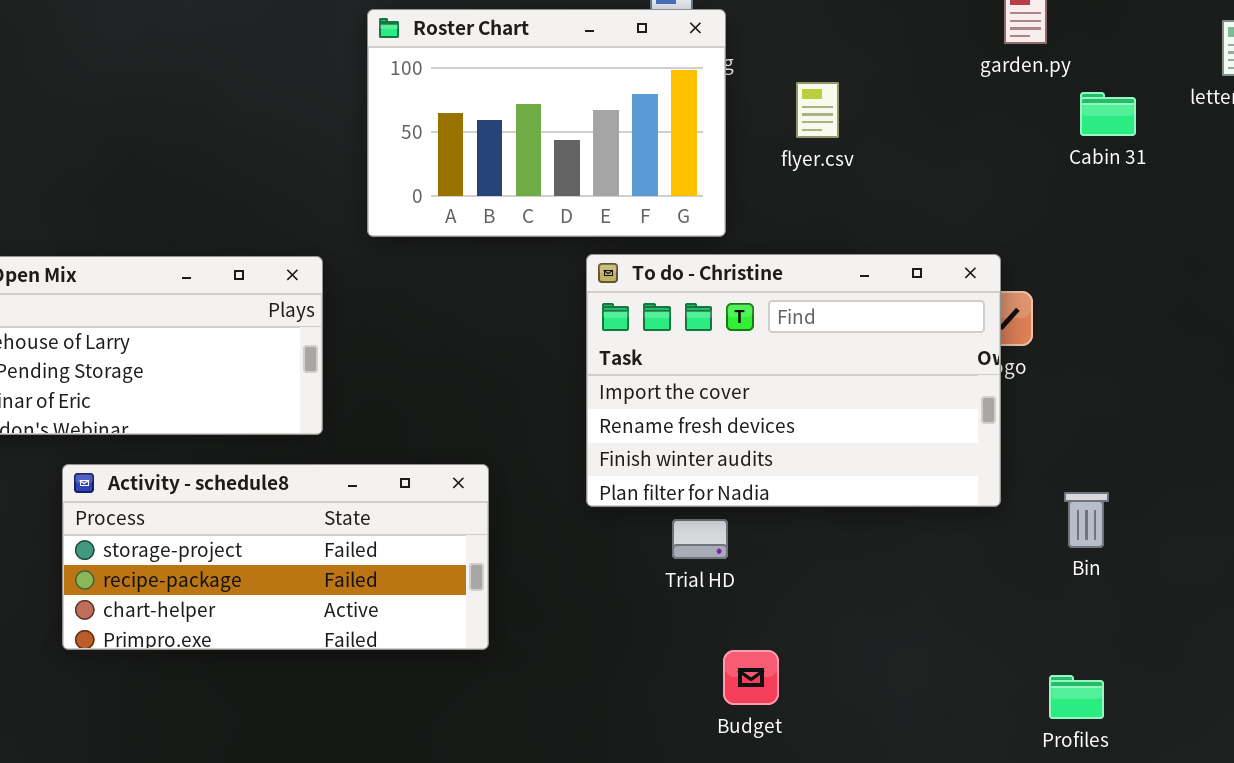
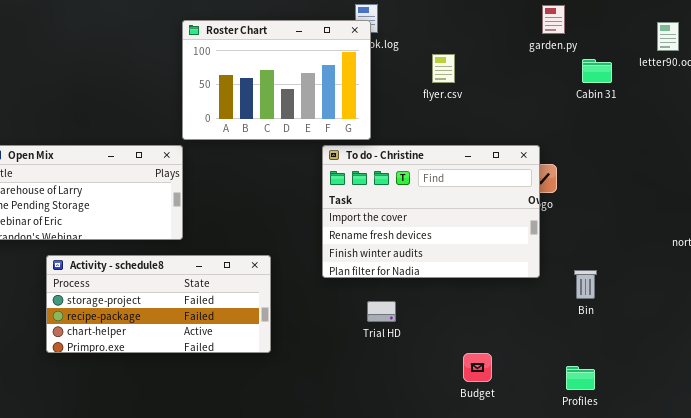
Roster Chart: [367,9,726,237] -> [182,20,371,140], moved
Trial HD: [672,519,728,559] -> [367,301,396,322], moved
Budget: [723,650,779,705] -> [463,353,492,382], moved

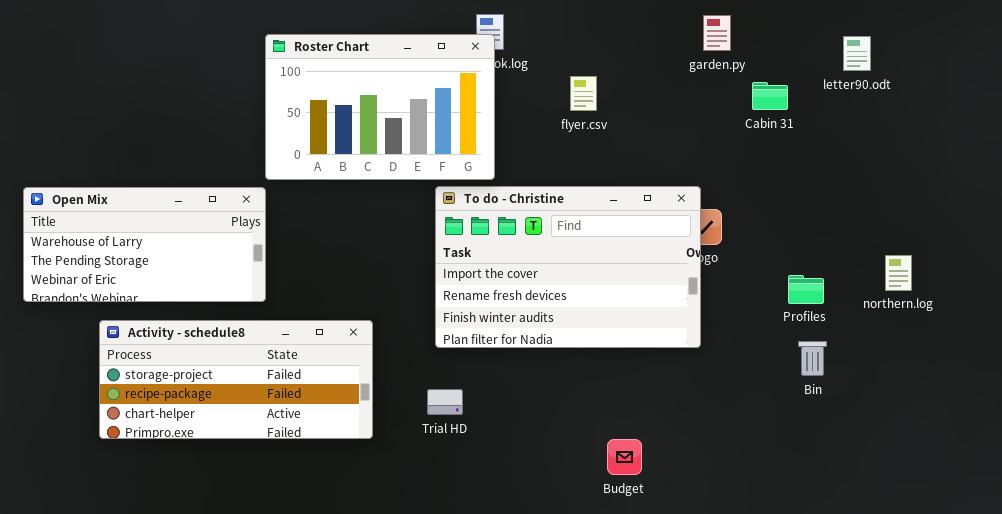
Bin: [574,270,597,299] -> [798,341,827,376], moved
Trial HD: [367,301,396,322] -> [427,389,463,415], moved
Profiles: [566,366,595,390] -> [788,275,824,304], moved

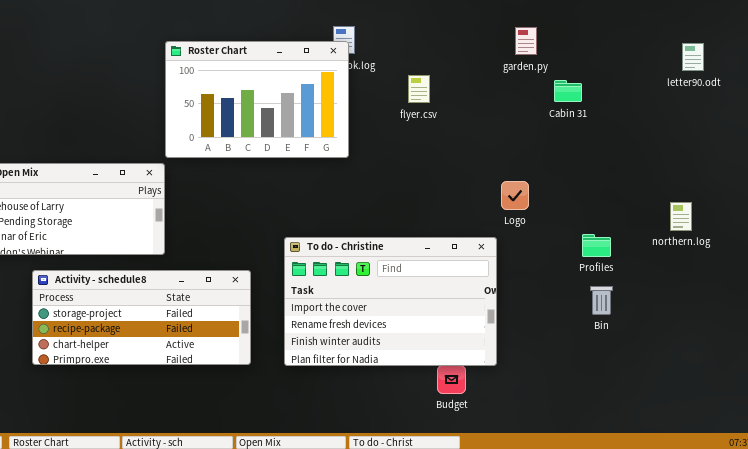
letter90.odt: [843,36,871,71] -> [682,43,704,71], moved
To do - Christine: [435,186,701,348] -> [284,237,497,366], moved
northern.log: [885,255,912,291] -> [670,202,692,231], moved

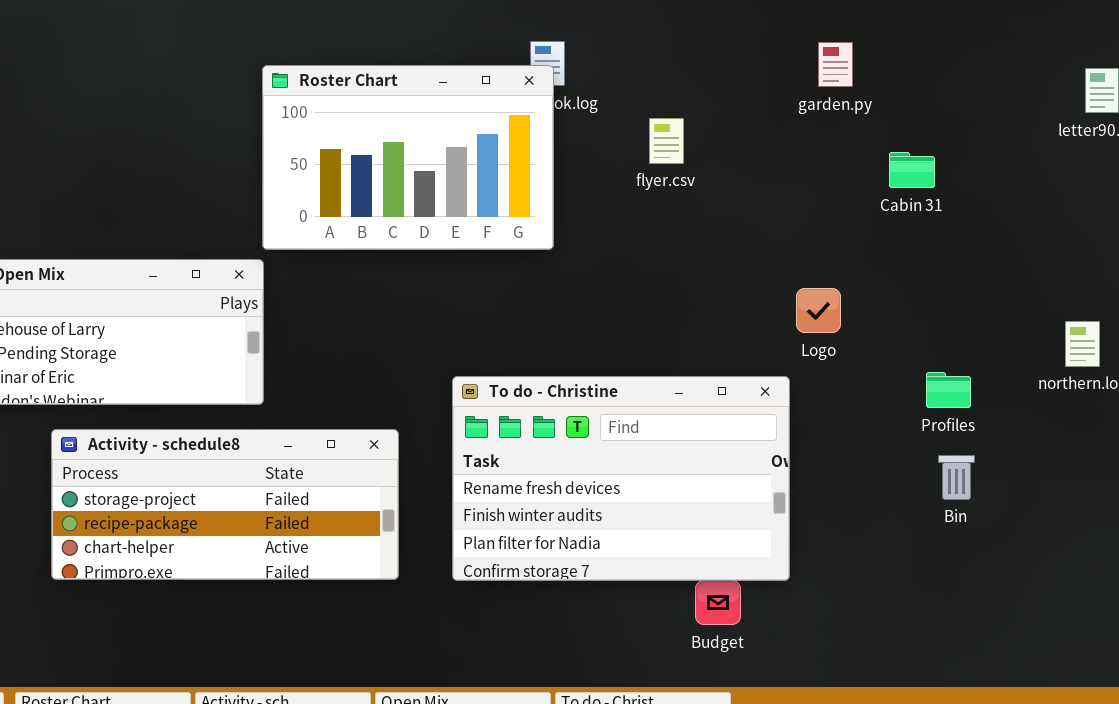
Cabin 31: [554,80,582,102] -> [889,152,935,188], moved
To do - Christine: [284,237,497,366] -> [452,376,790,581], scrolled down 1 row

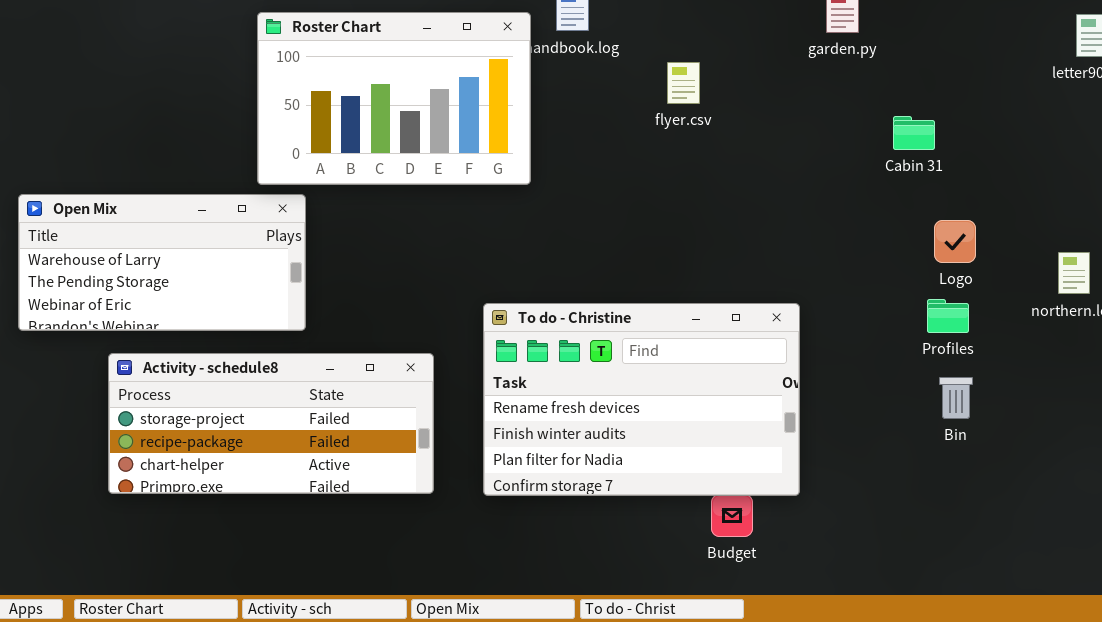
Roster Chart: [262,65,554,250] -> [257,12,531,185], moved
Cabin 31: [889,152,935,188] -> [893,116,935,150], moved
Logo: [796,288,841,333] -> [934,220,976,263], moved

